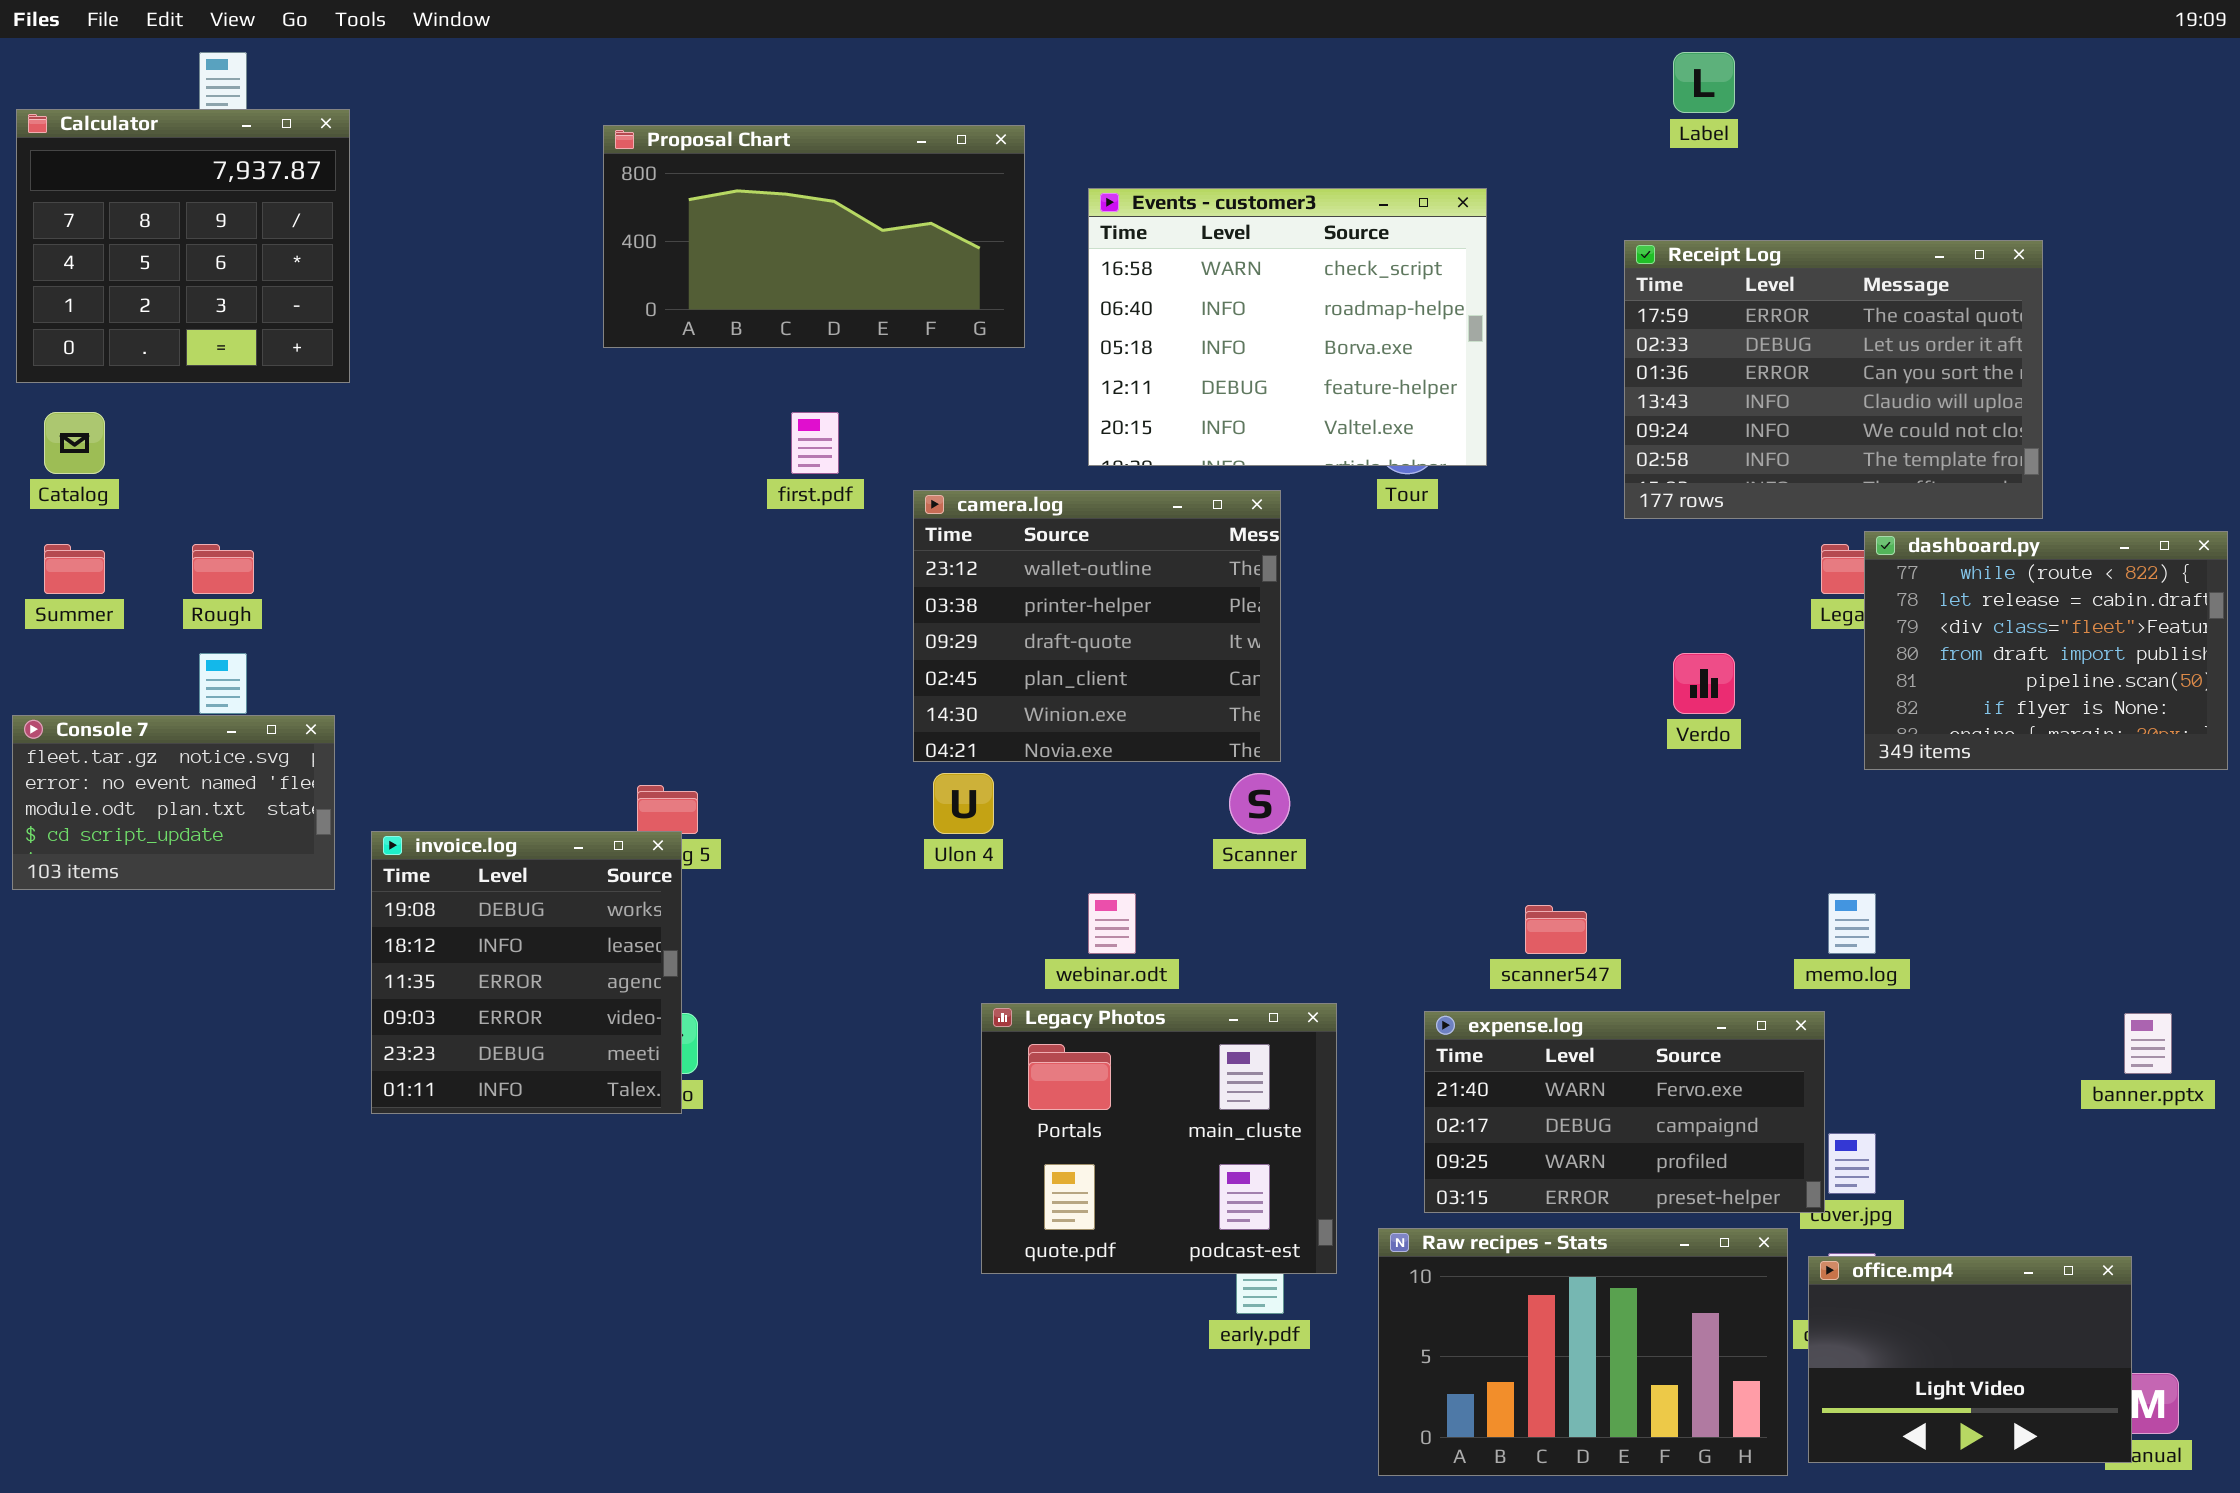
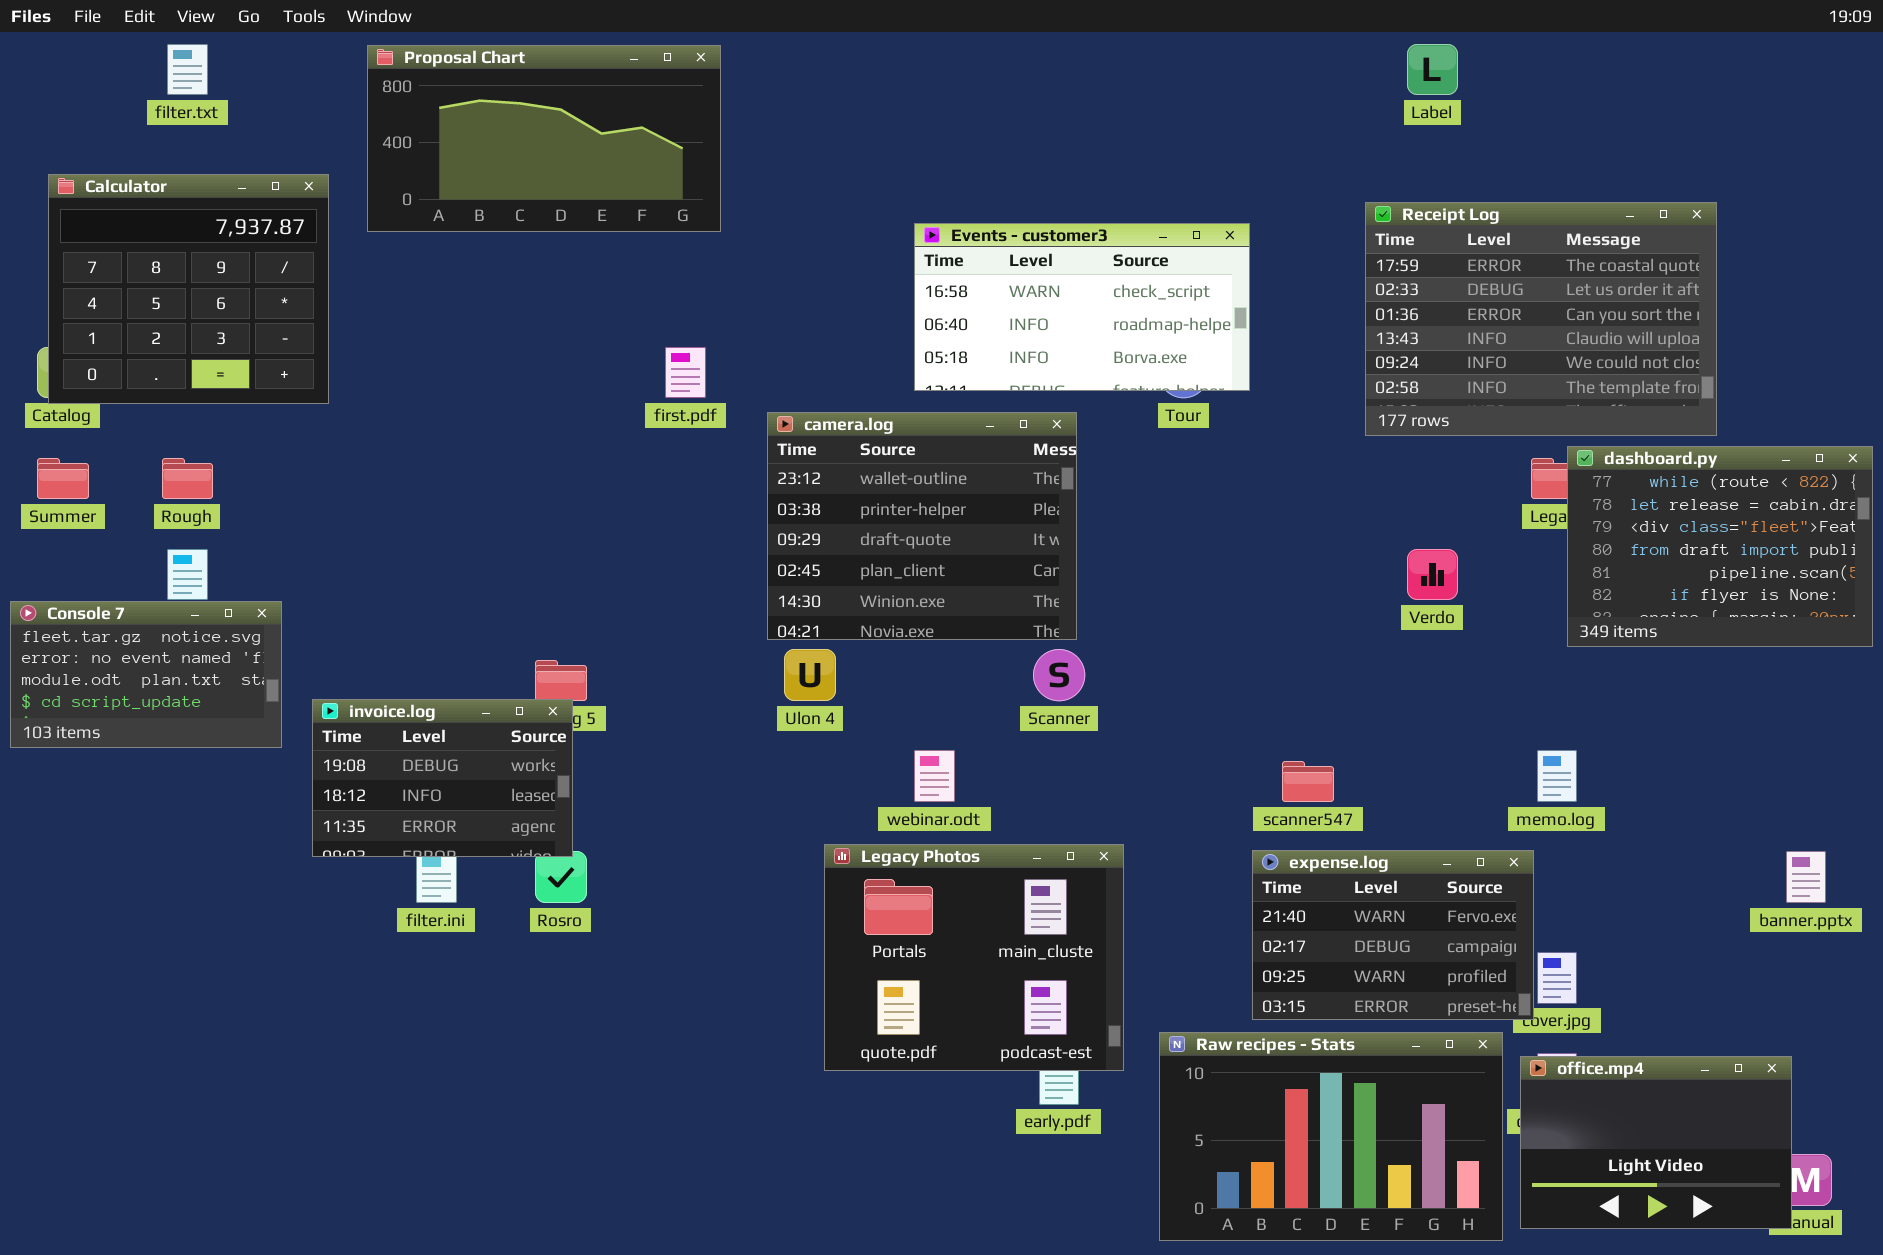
Calculator: [16,109,350,383] -> [48,174,329,404], moved
Proposal Chart: [603,125,1025,348] -> [367,45,721,232], moved
Events - customer3: [1088,188,1487,466] -> [914,223,1250,391], resized
invoice.log: [371,831,682,1114] -> [312,699,573,857], resized
expense.log: [1424,1011,1825,1213] -> [1252,850,1534,1020], resized

